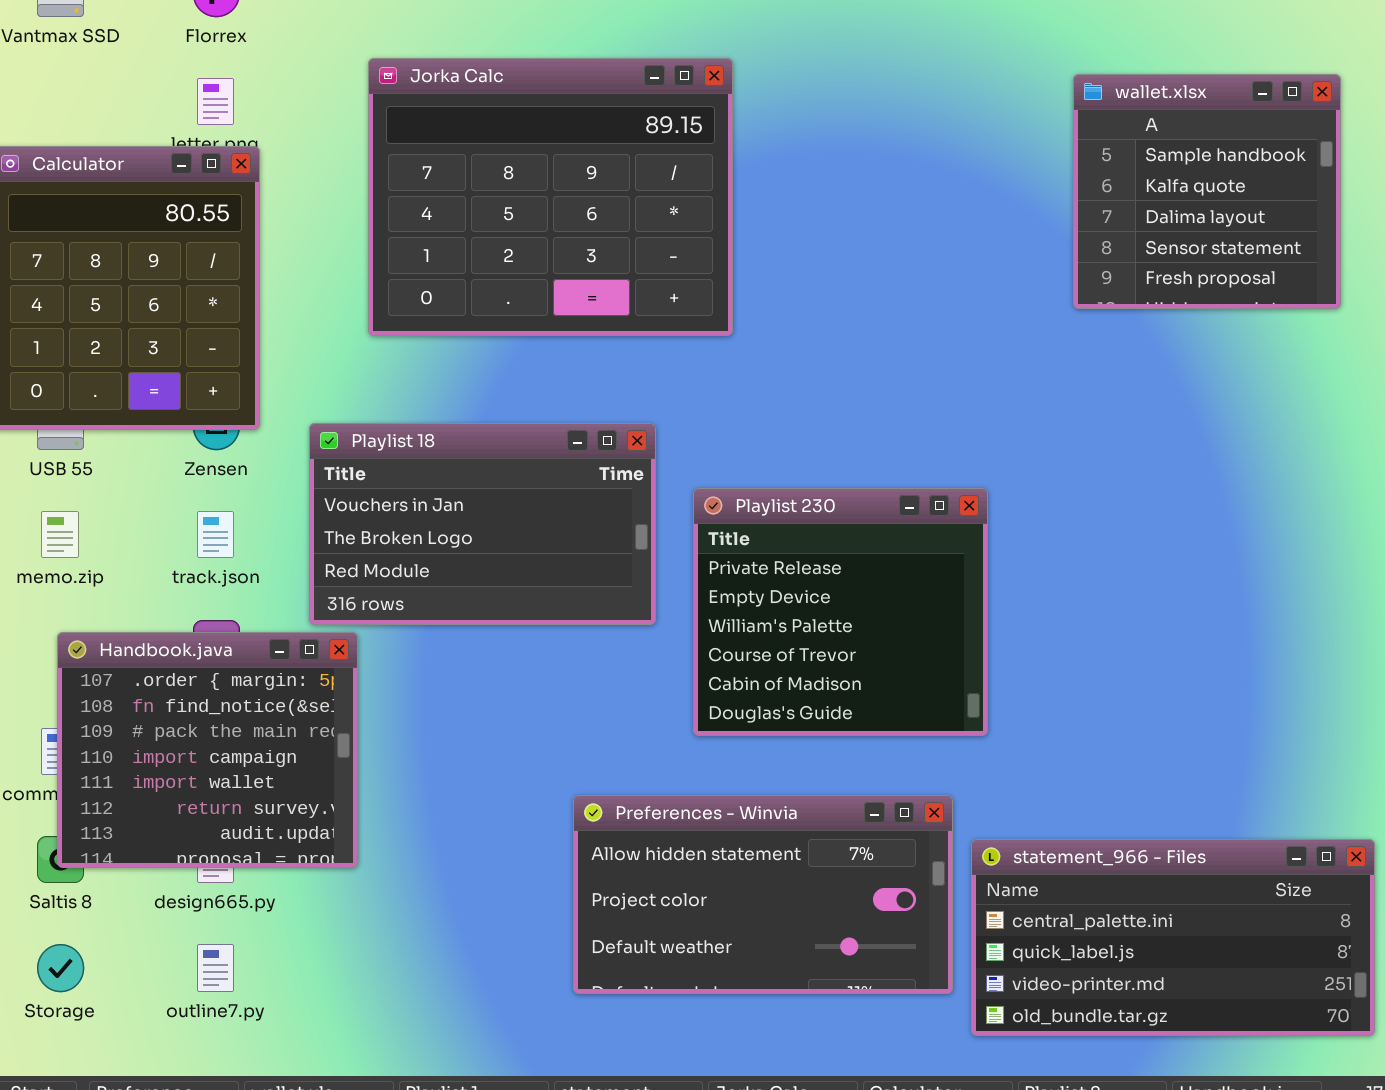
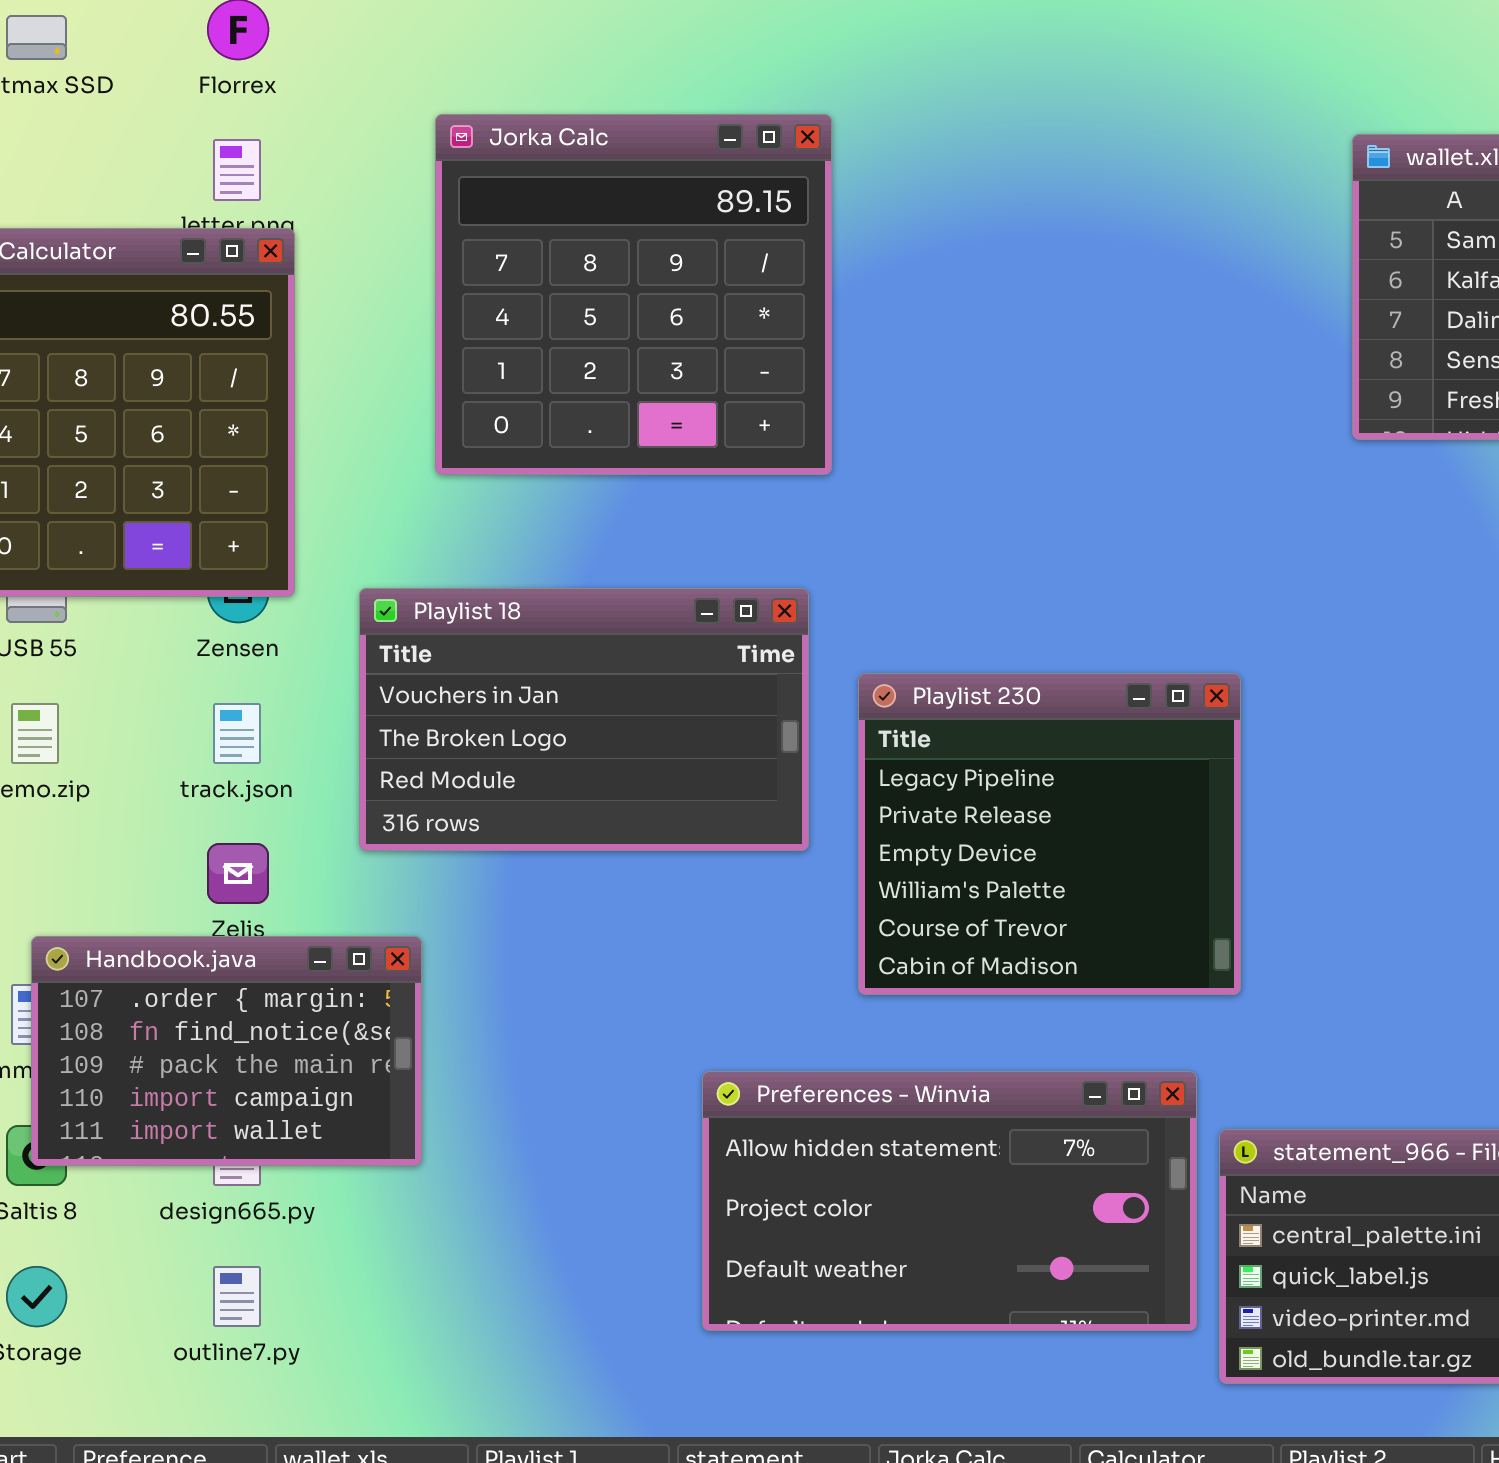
Jorka Calc: [368,58,733,336] -> [435,114,832,475], resized
Playlist 230: [693,488,988,736] -> [858,673,1241,995], scrolled up 1 row
Handbook.java: [57,632,358,868] -> [31,936,422,1166], resized

